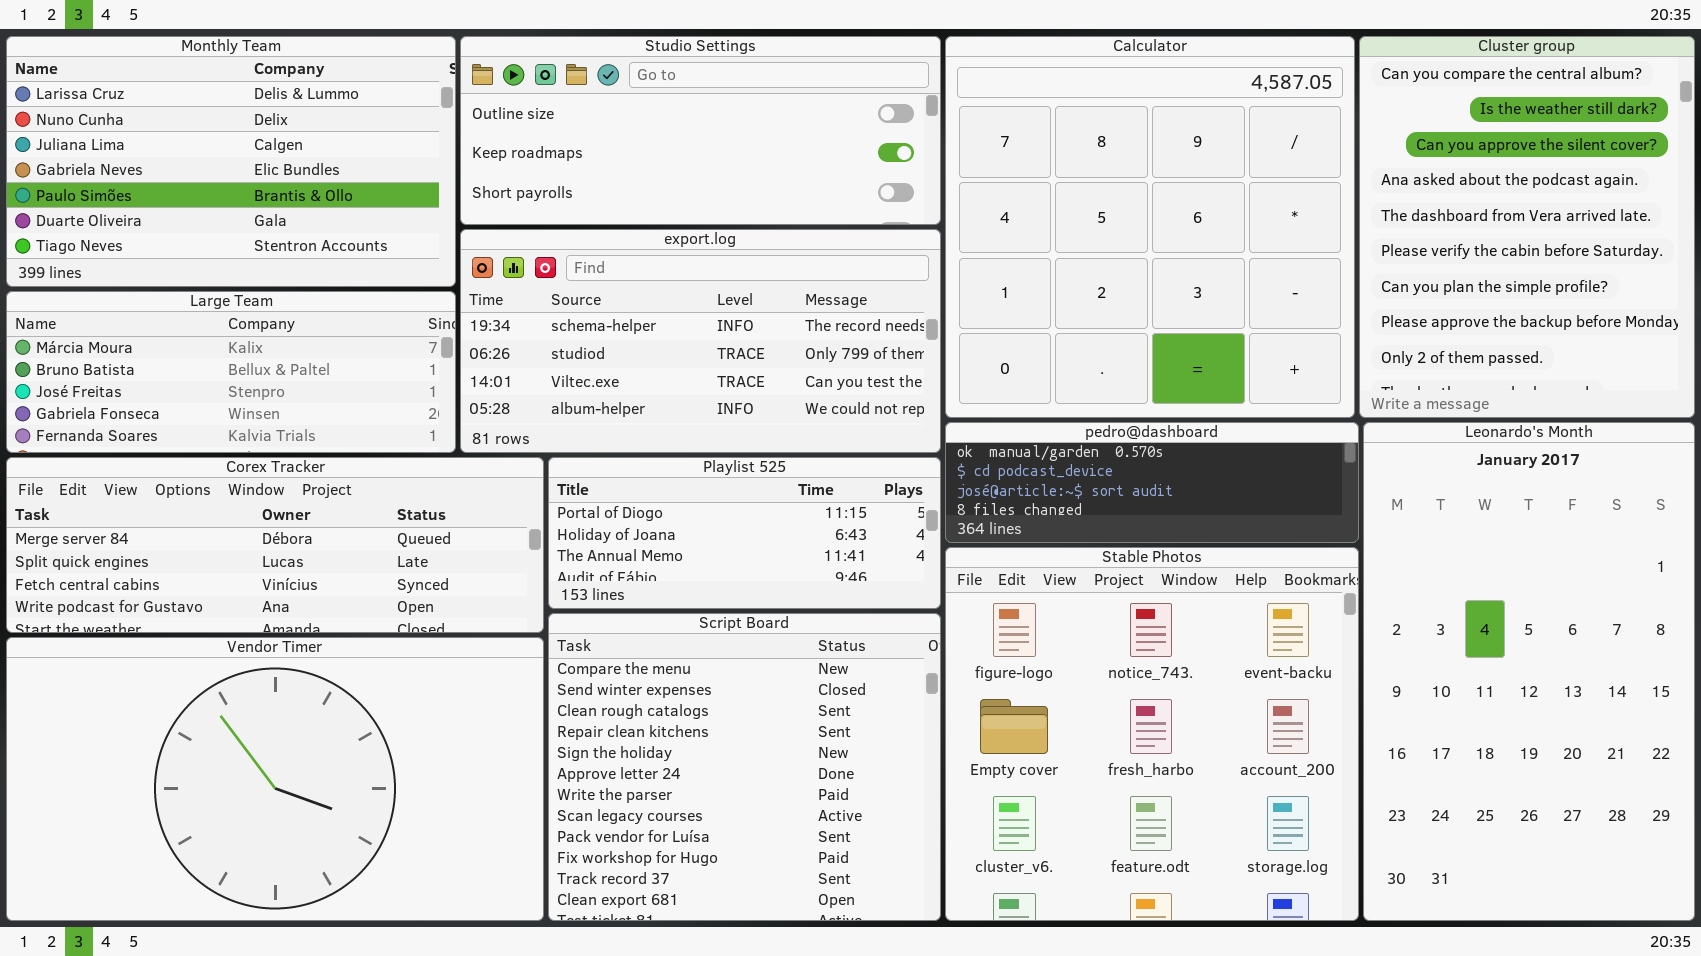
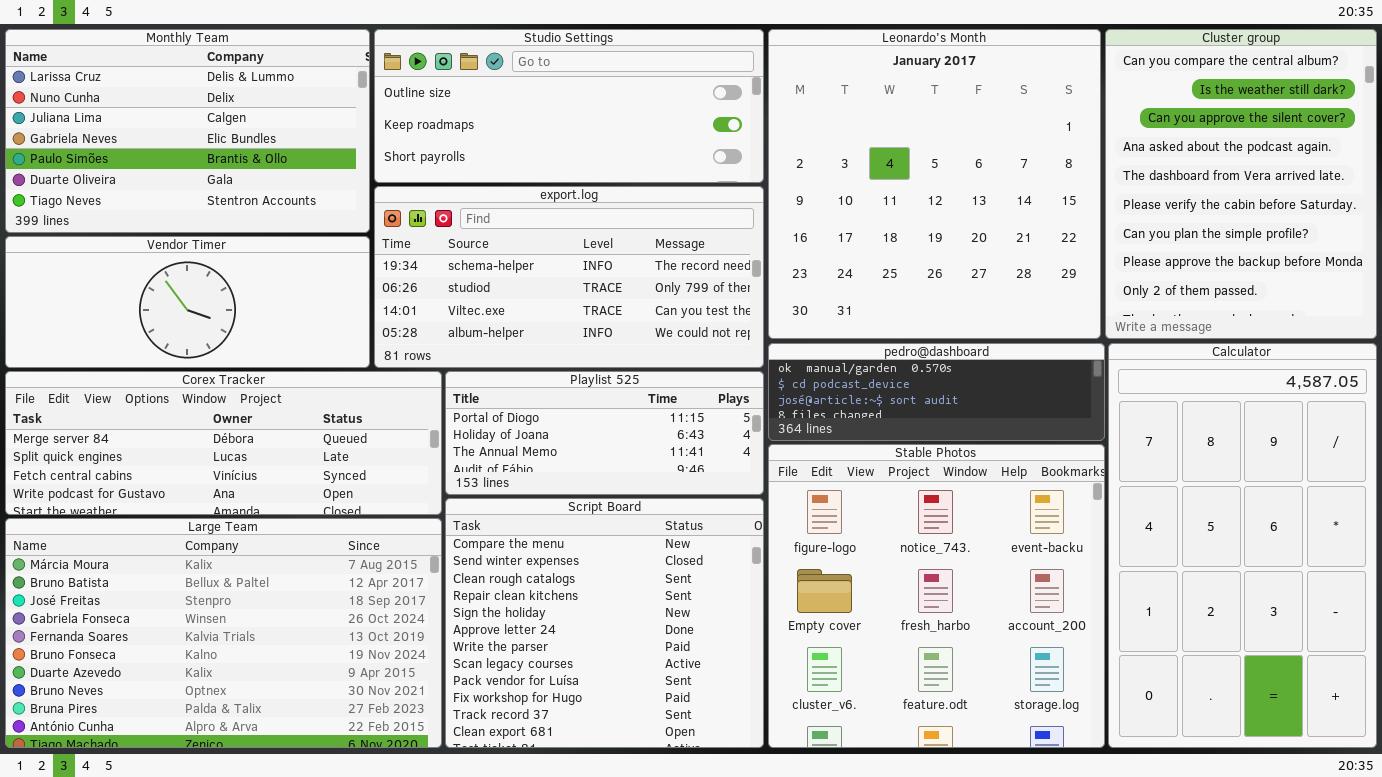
Calculator: [945,36,1355,418] -> [1108,343,1377,748], moved, resized
Large Team: [6,291,456,453] -> [5,518,442,748], moved, resized
Leonardo's Month: [1363,422,1695,921] -> [768,29,1101,339], moved, resized
Vendor Timer: [6,637,544,921] -> [5,236,370,368], moved, resized

